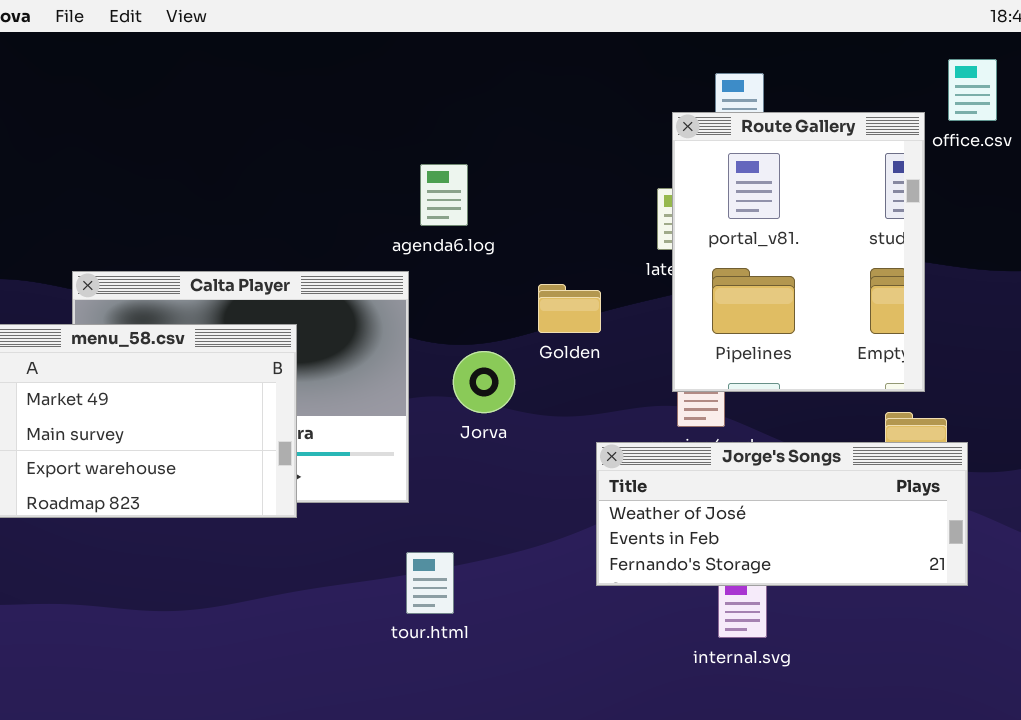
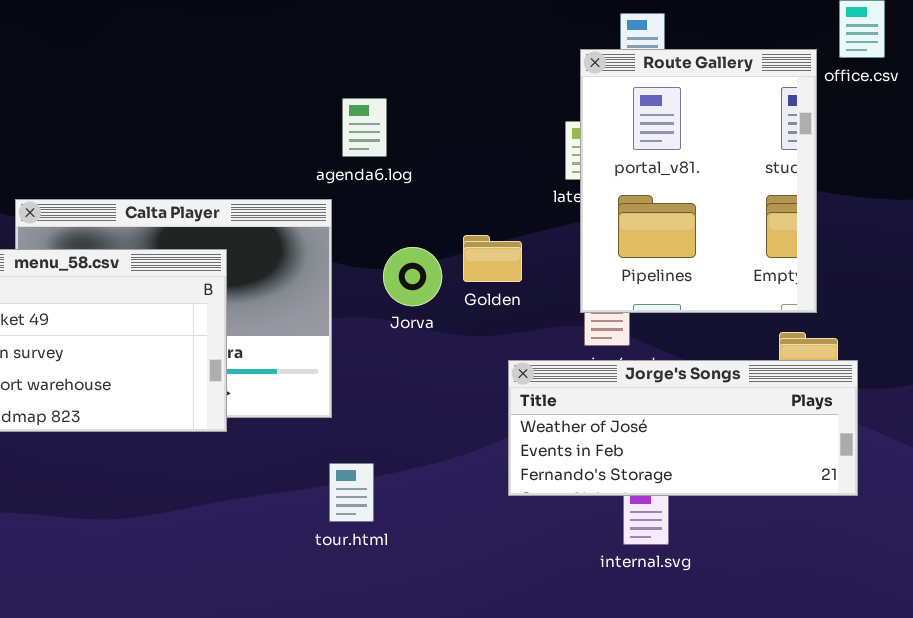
Golden: [538,284,601,333] -> [463,235,522,282], moved
Jorva: [453,351,515,413] -> [383,247,442,306], moved

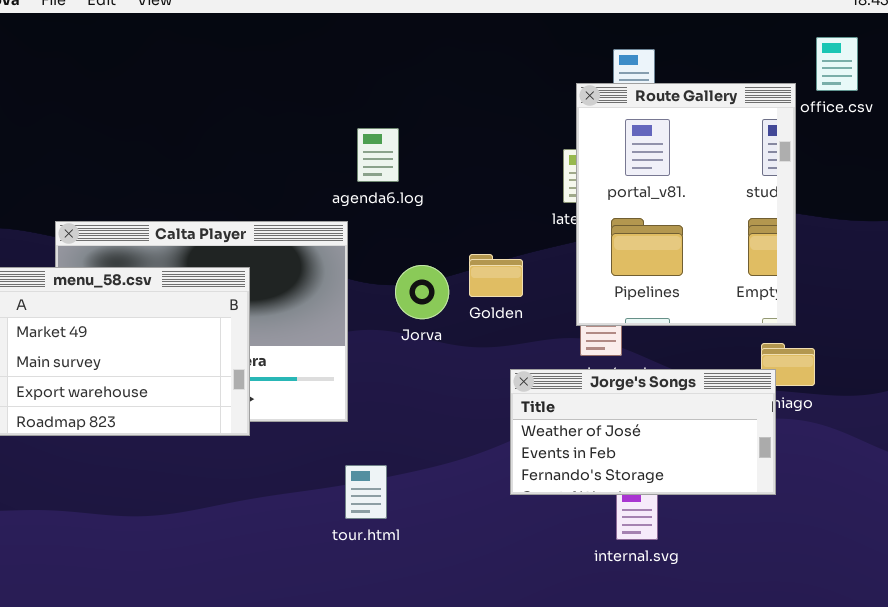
Jorge's Songs: [508,360,858,496] -> [510,369,776,495], resized

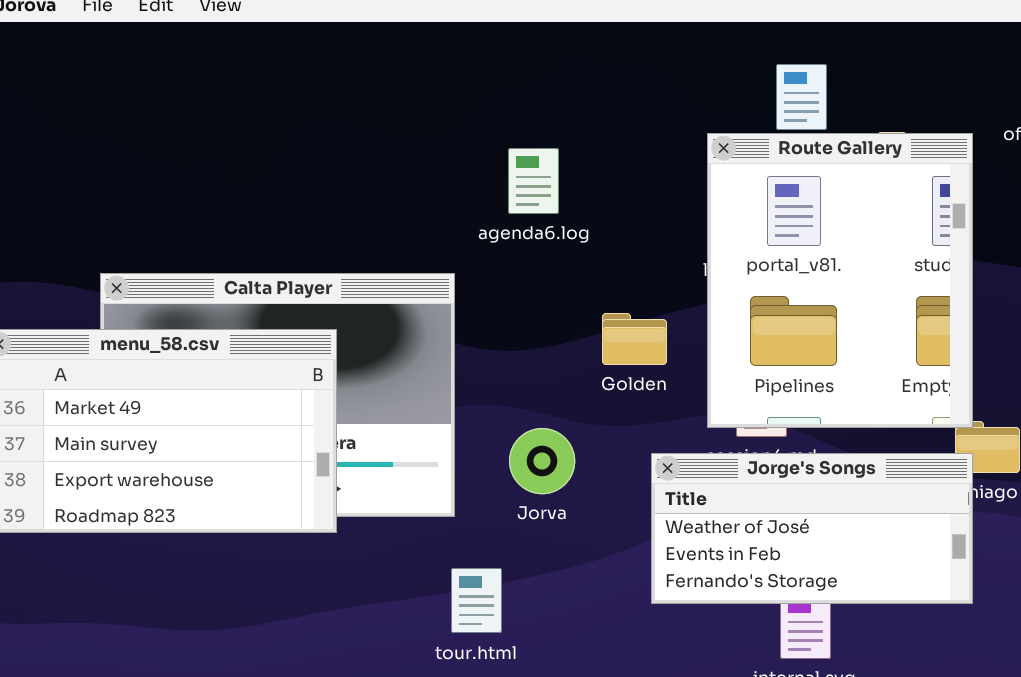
Route Gallery: [576,83,796,326] -> [707,133,973,428], moved
agenda6.log: [357,128,399,182] -> [508,148,559,214], moved
Jorva: [395,265,449,319] -> [509,428,575,494], moved

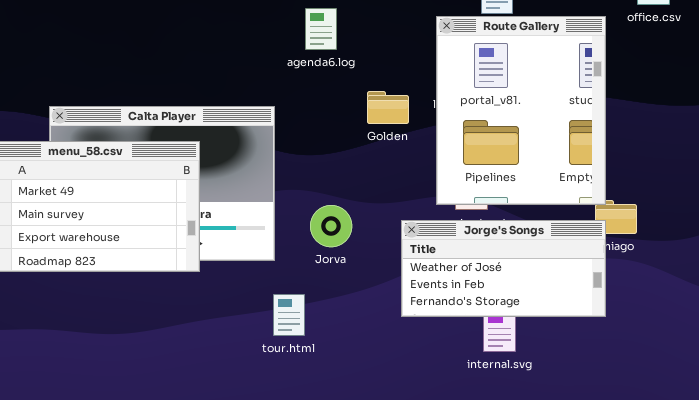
agenda6.log: [508,148,559,214] -> [305,8,337,50], moved
Golden: [602,313,667,365] -> [367,91,409,124], moved

